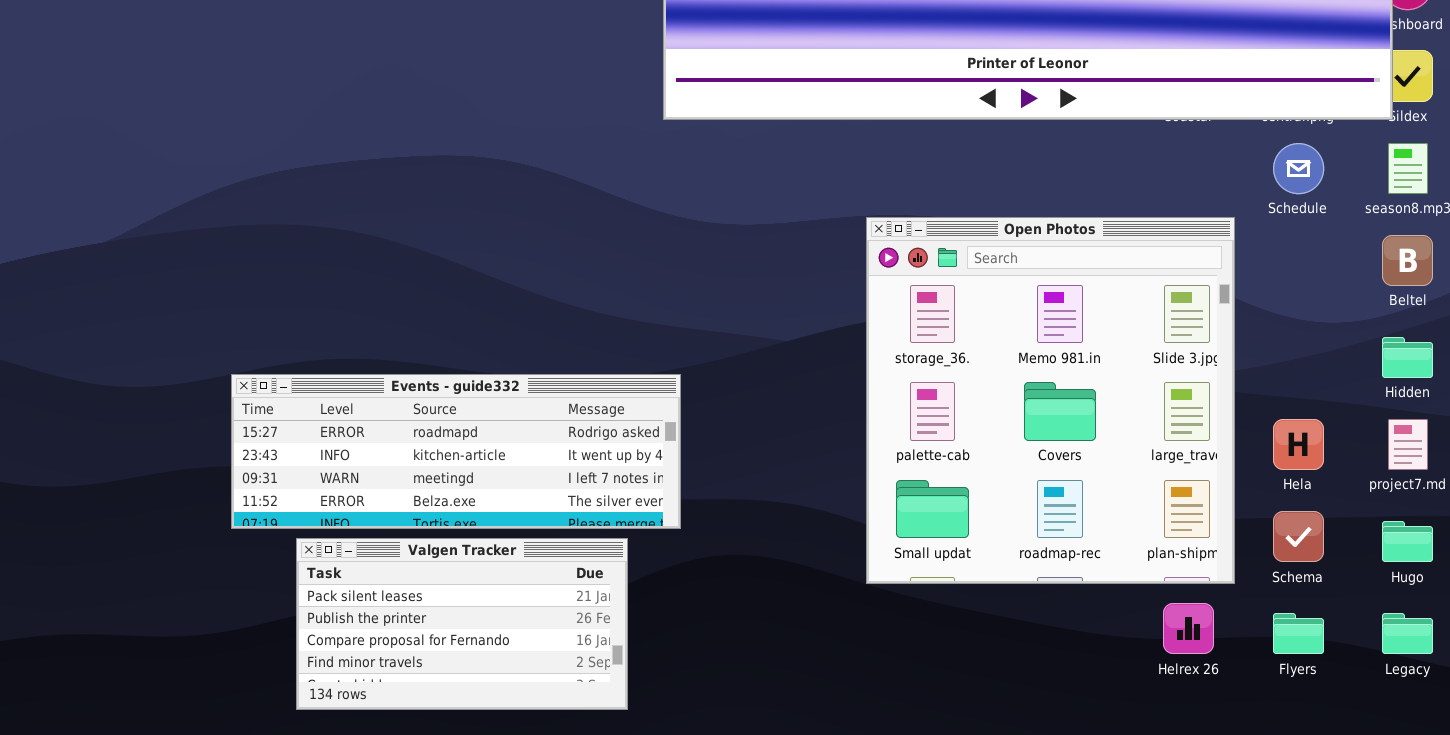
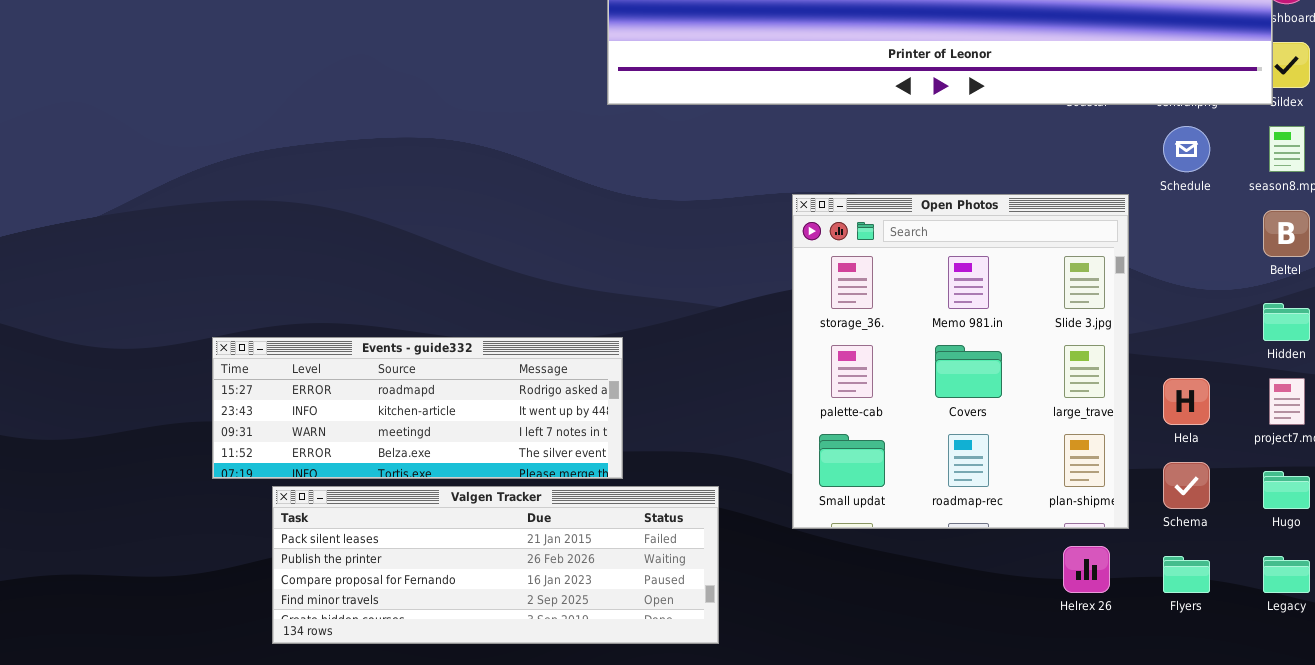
Valgen Tracker: [296,538,628,710] -> [272,486,719,644], resized

